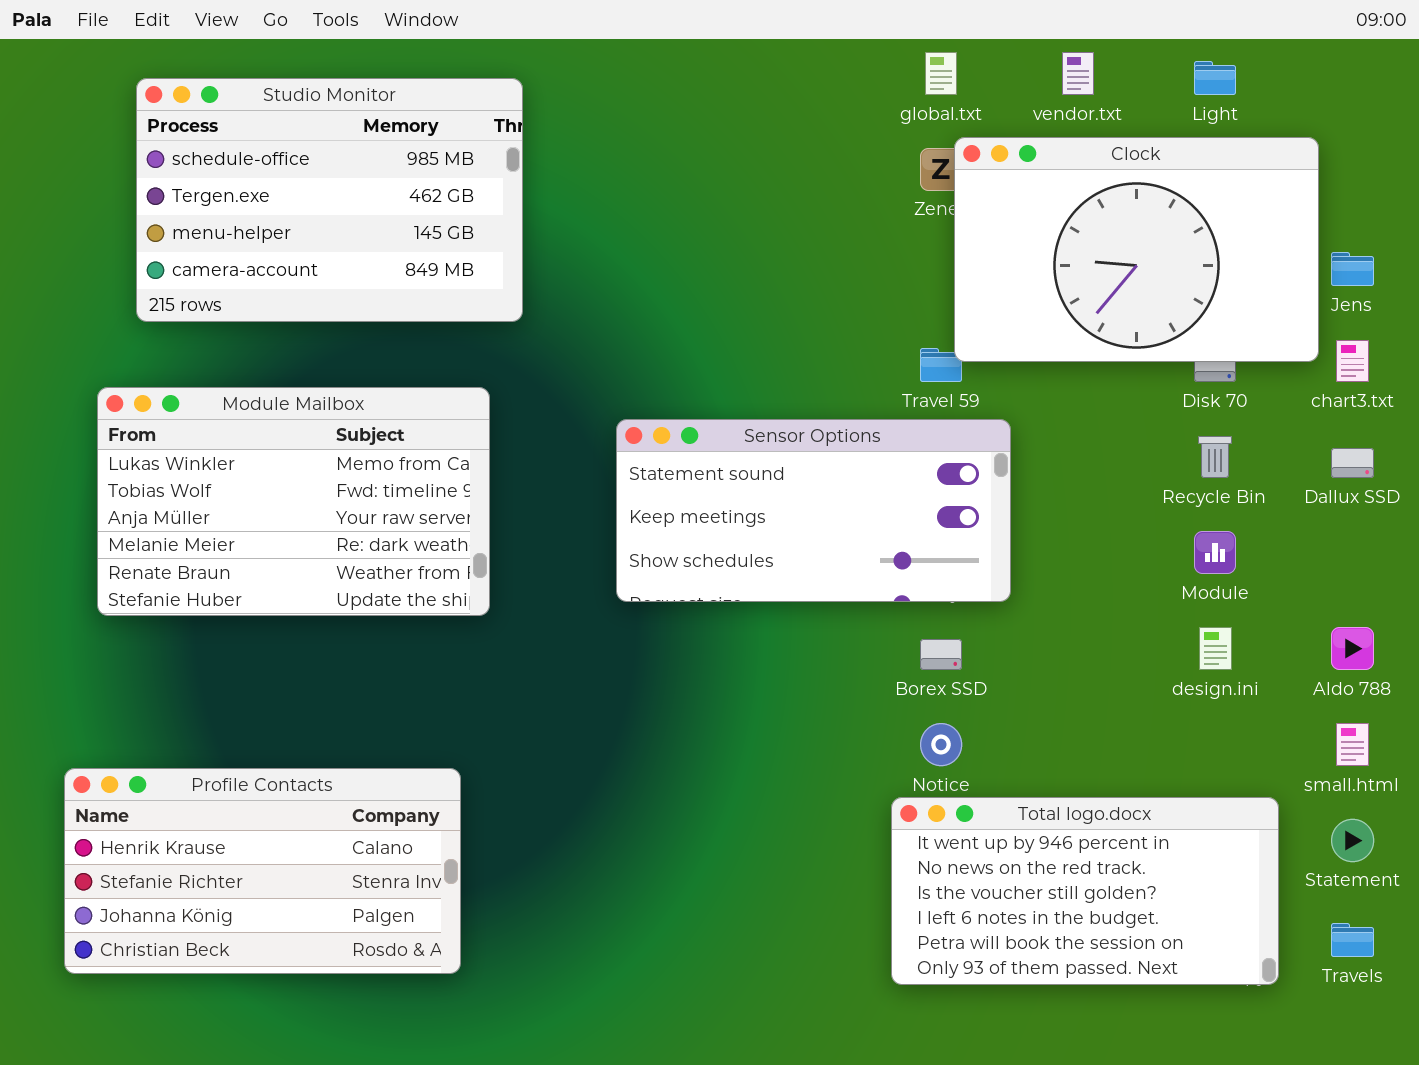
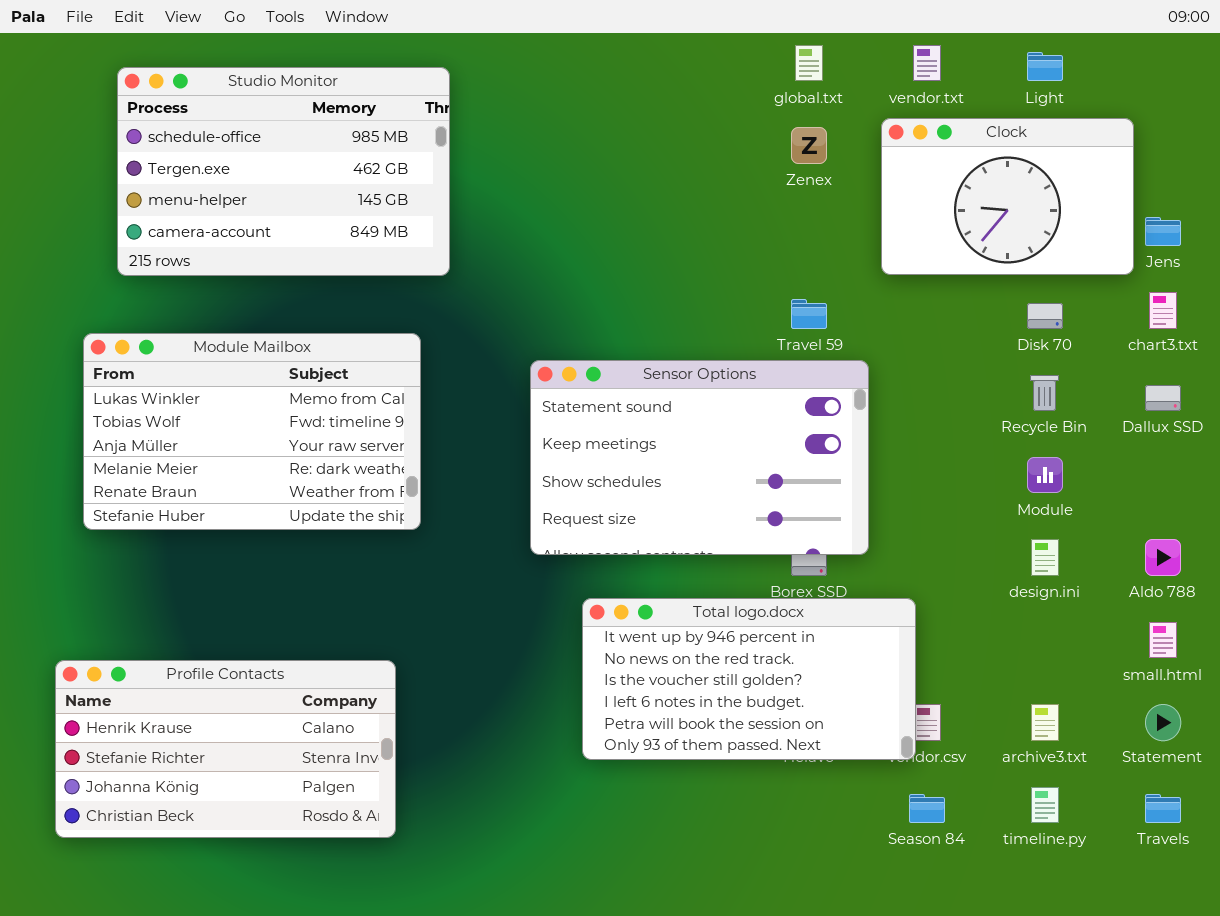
Clock: [954,137,1319,362] -> [881,118,1134,275], resized
Sensor Options: [616,419,1011,602] -> [530,360,869,555], resized
Total logo.docx: [891,797,1279,985] -> [582,598,916,760], moved

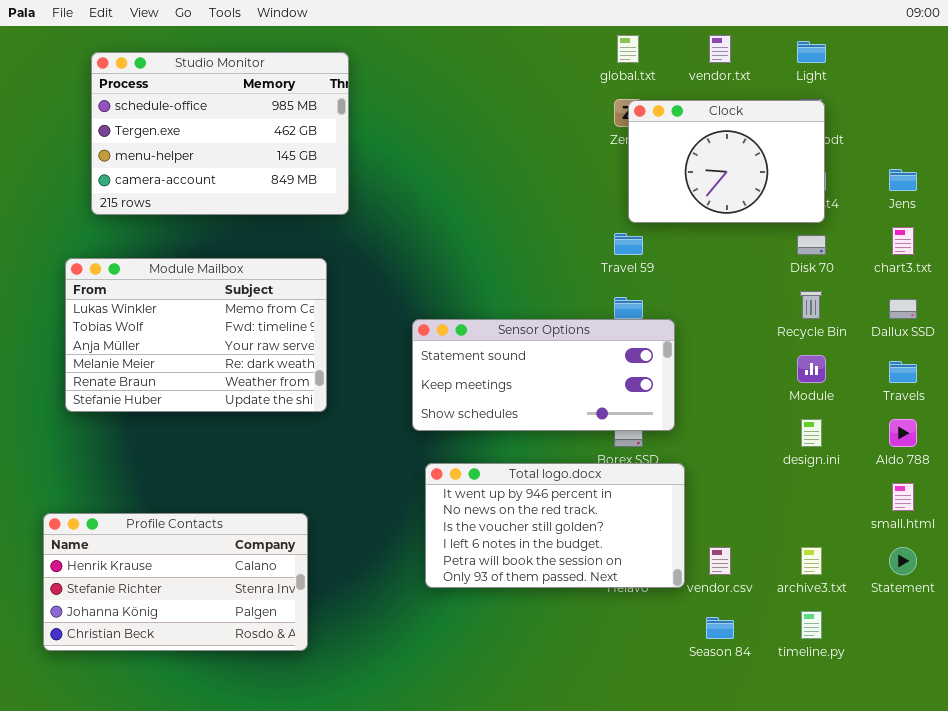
Clock: [881,118,1134,275] -> [628,100,825,223], moved
Sensor Options: [530,360,869,555] -> [412,319,675,431], resized
Total logo.docx: [582,598,916,760] -> [425,463,685,588], moved
Travels: [1145,794,1181,823] -> [889,361,917,383], moved

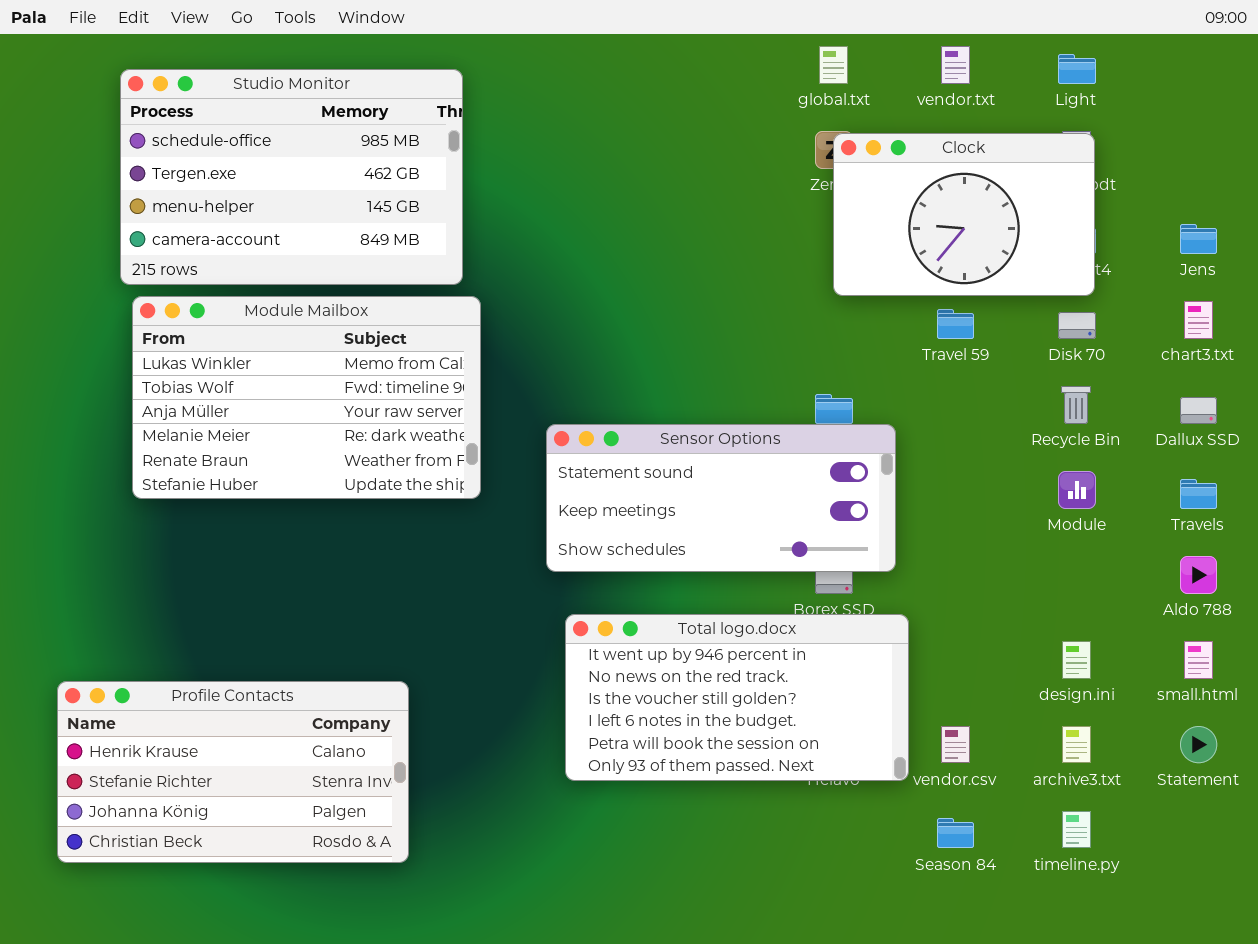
Travel 59: [614,233,643,255] -> [937,309,974,339], moved
Module Mailbox: [65,258,327,412] -> [132,296,481,499], moved
design.ini: [801,419,822,447] -> [1062,641,1091,679], moved

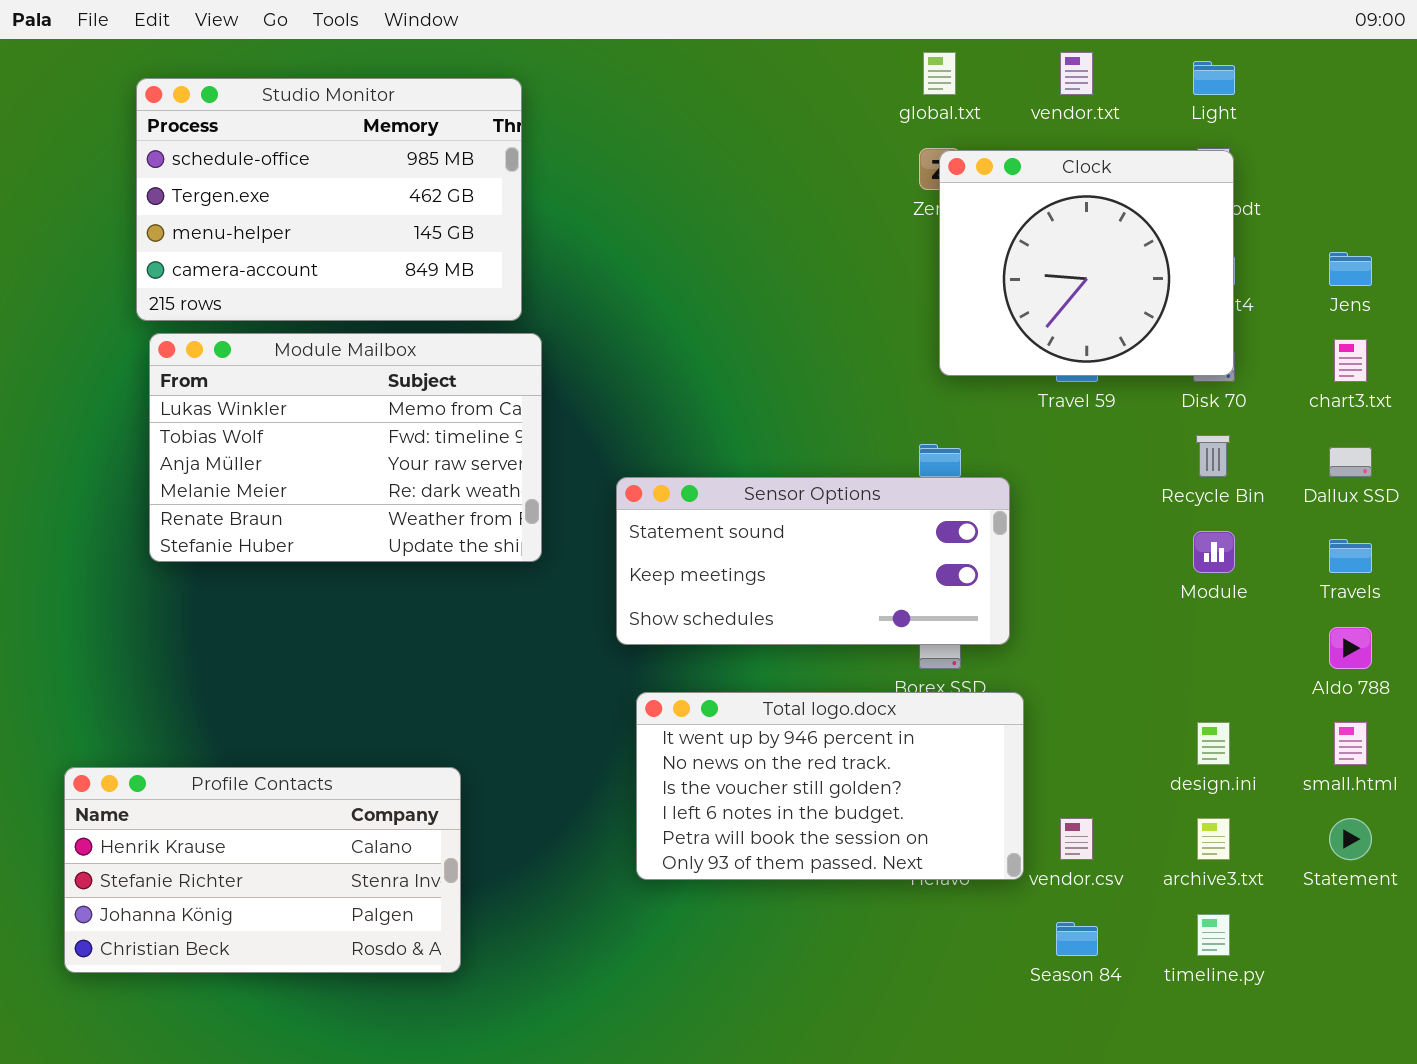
Clock: [833,133,1095,296] -> [939,150,1234,376], resized

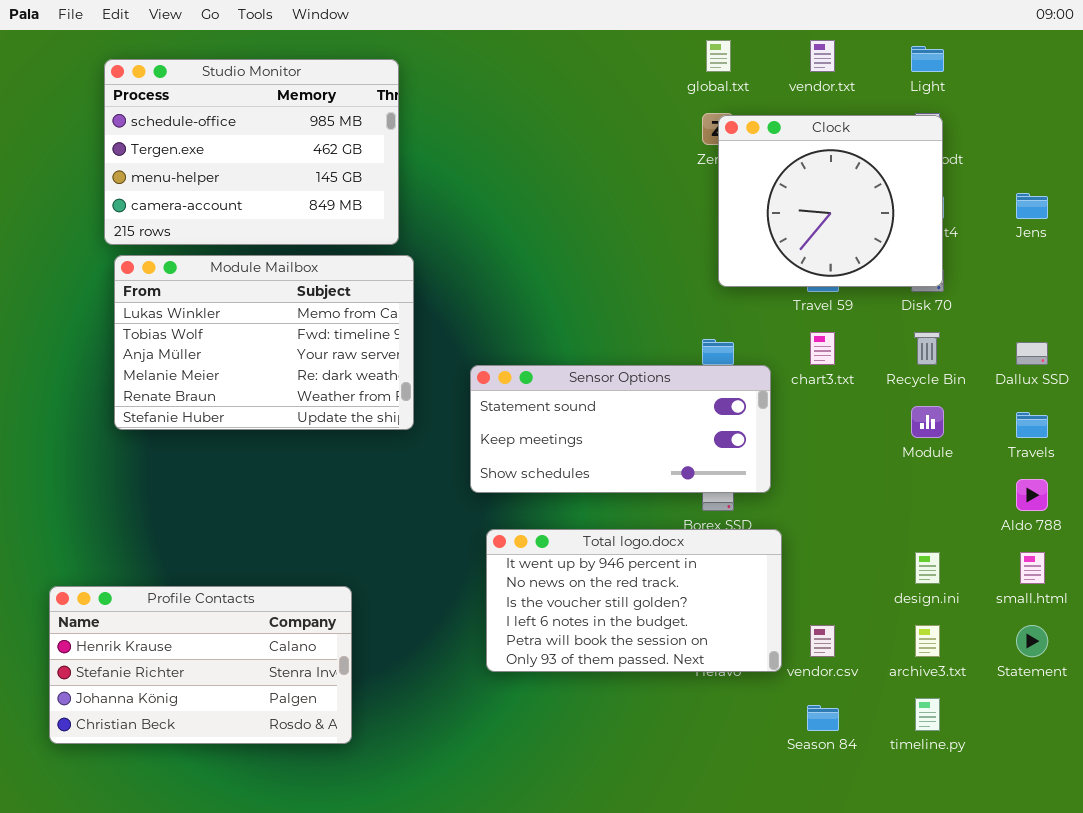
chart3.txt: [1334,339,1367,382] -> [810,332,835,365], moved

